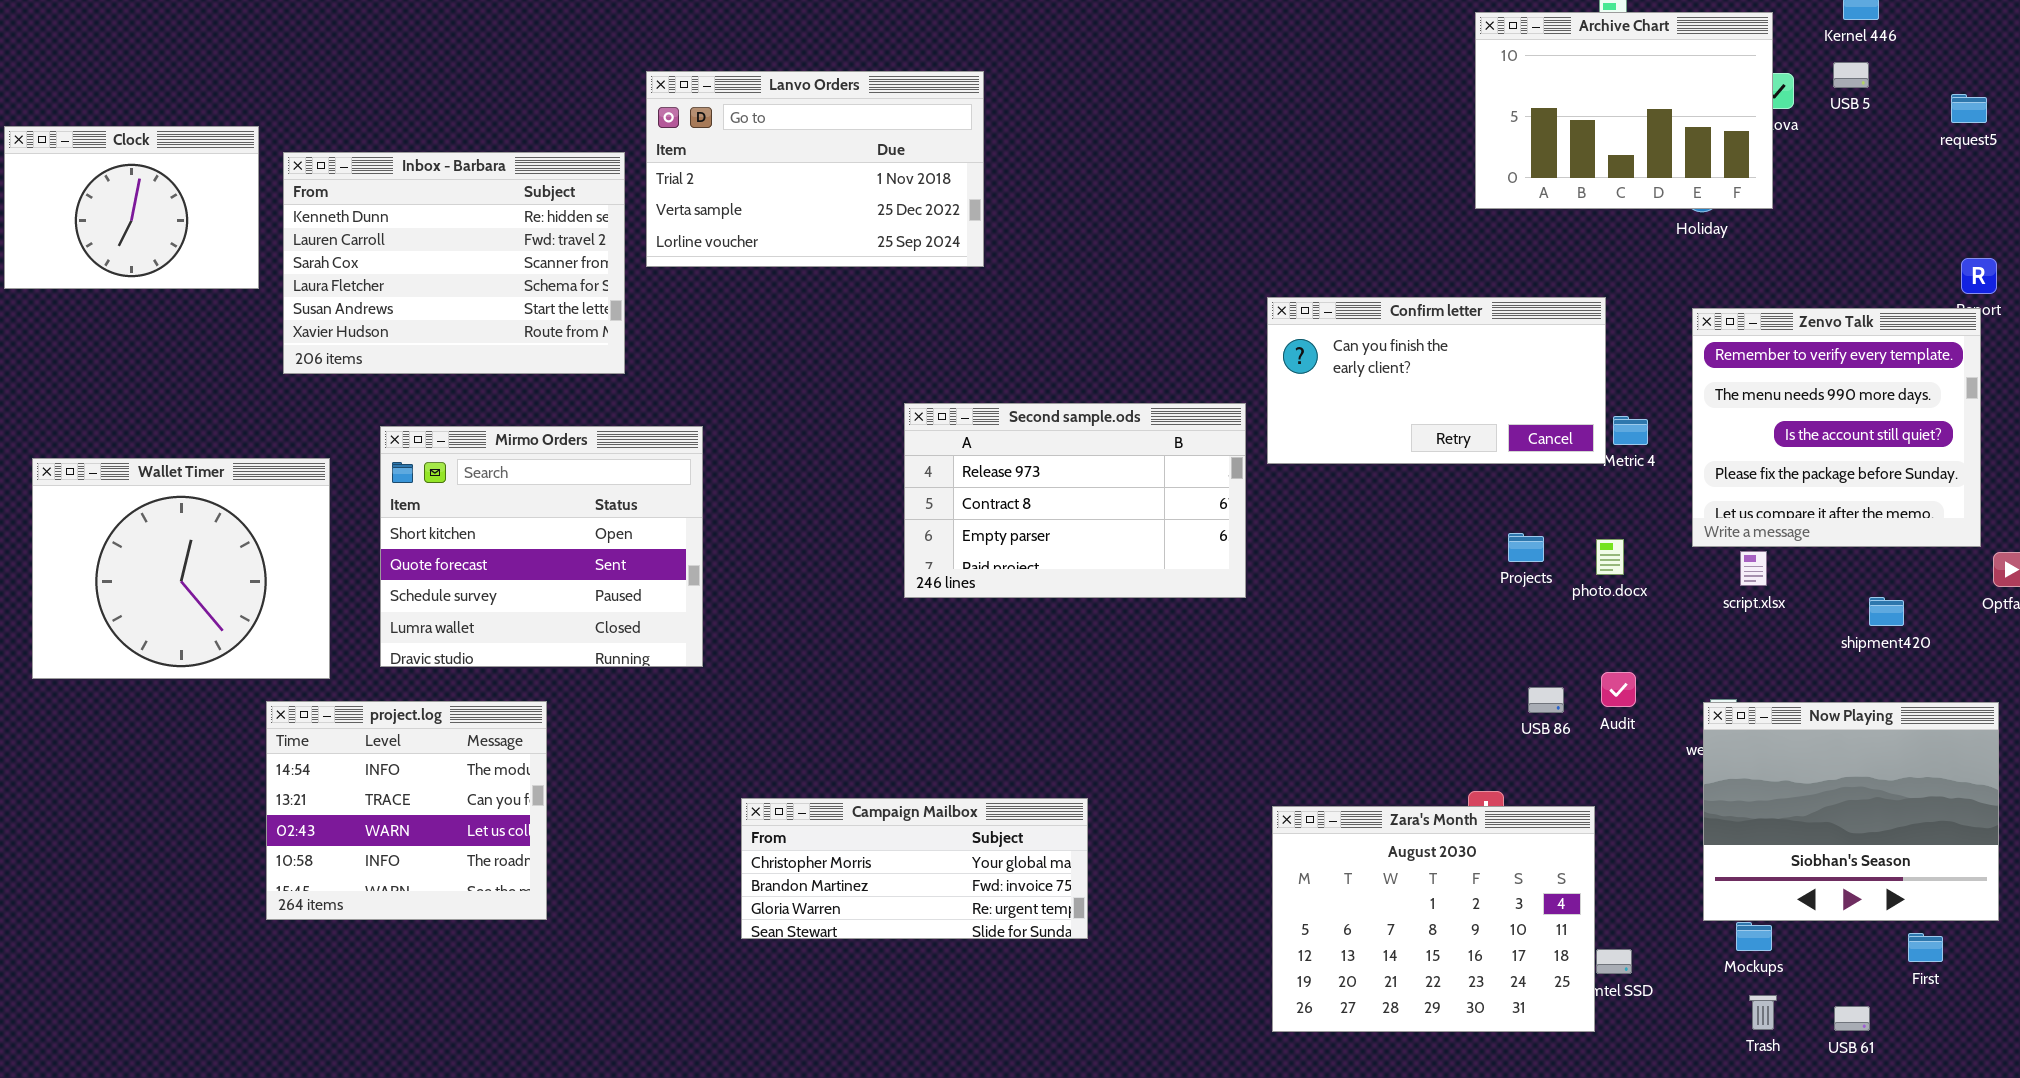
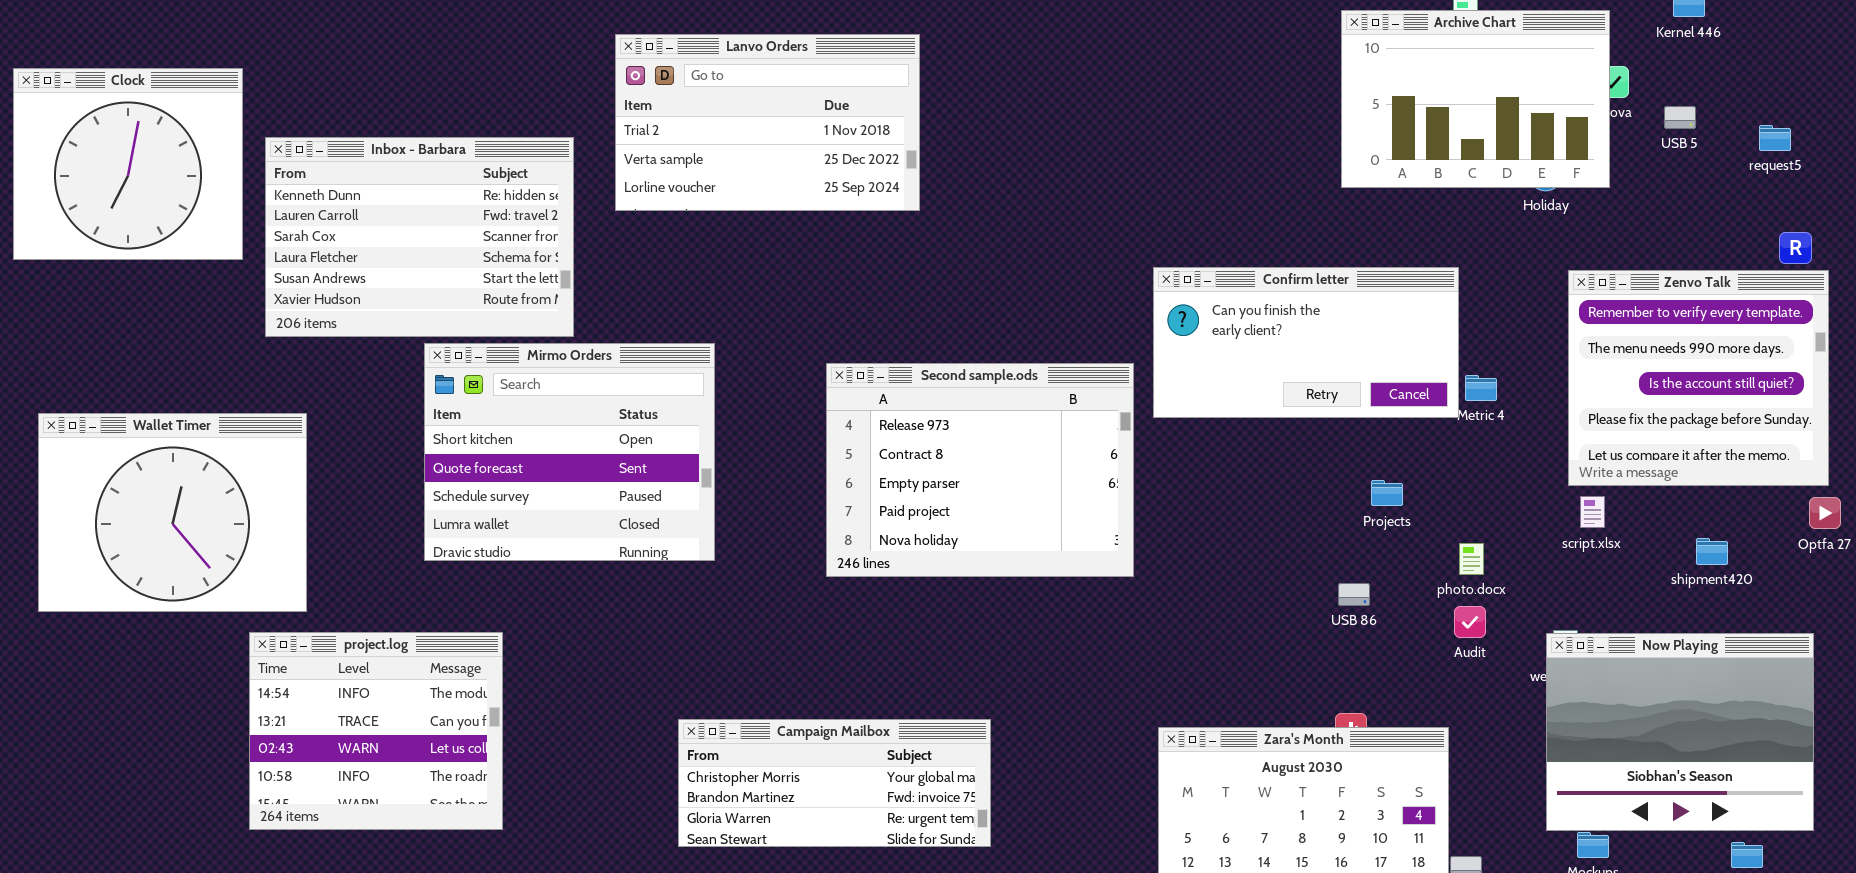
USB 5: [1833,62,1869,88] -> [1664,106,1696,129], moved
Lanvo Orders: [646,71,984,267] -> [615,34,920,211], moved
request5: [1951,94,1987,123] -> [1759,125,1791,151], moved
Clock: [4,126,259,289] -> [13,68,243,260], resized
Zenvo Talk: [1692,308,1981,547] -> [1568,270,1829,486], moved
Second sample.ods: [904,403,1246,598] -> [826,363,1134,577], resized
Mirmo Orders: [380,426,703,667] -> [424,343,715,561], moved
photo.docx: [1596,539,1624,575] -> [1459,543,1484,575], moved
USB 86: [1528,687,1564,713] -> [1338,583,1370,606], moved

